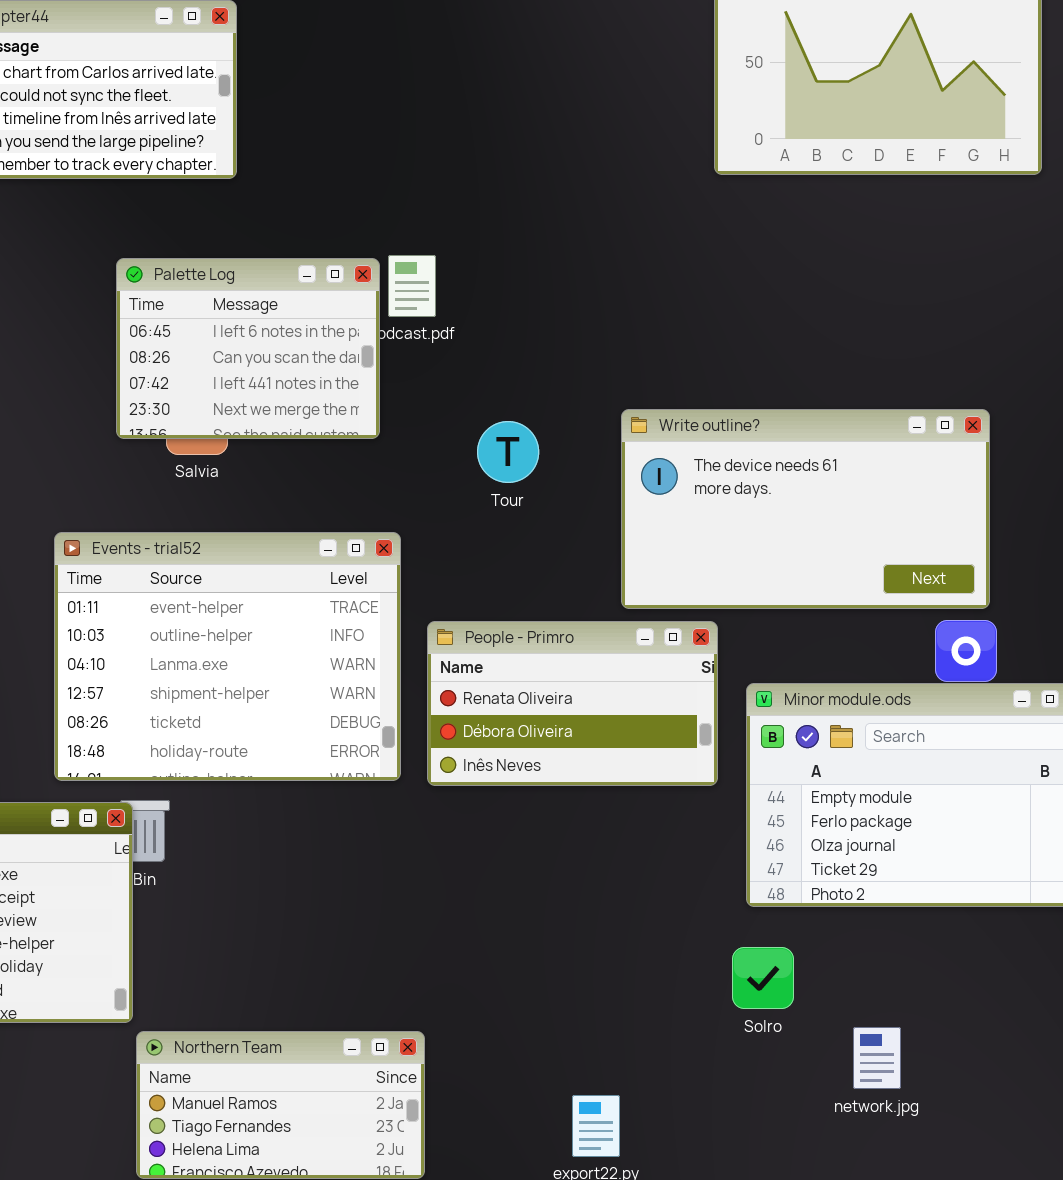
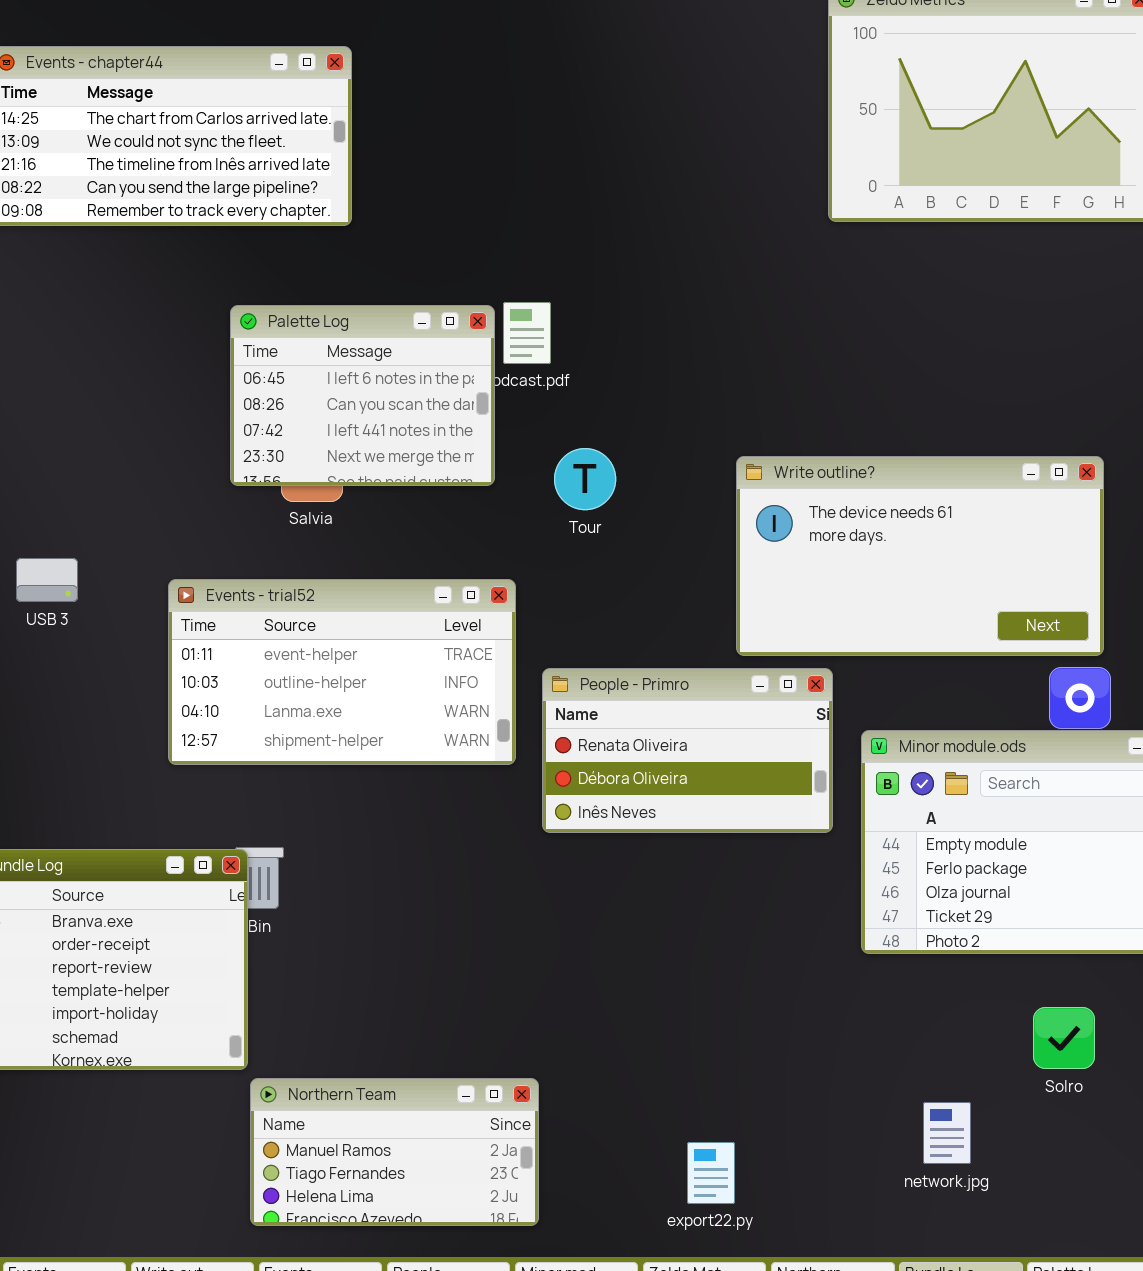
Tour: [477,421,539,483] -> [554,448,616,510], moved
Events - trial52: [54,532,401,781] -> [168,579,516,765], resized
Solro: [732,947,794,1009] -> [1033,1007,1095,1069], moved
network.jpg: [853,1027,901,1089] -> [923,1102,971,1164], moved

